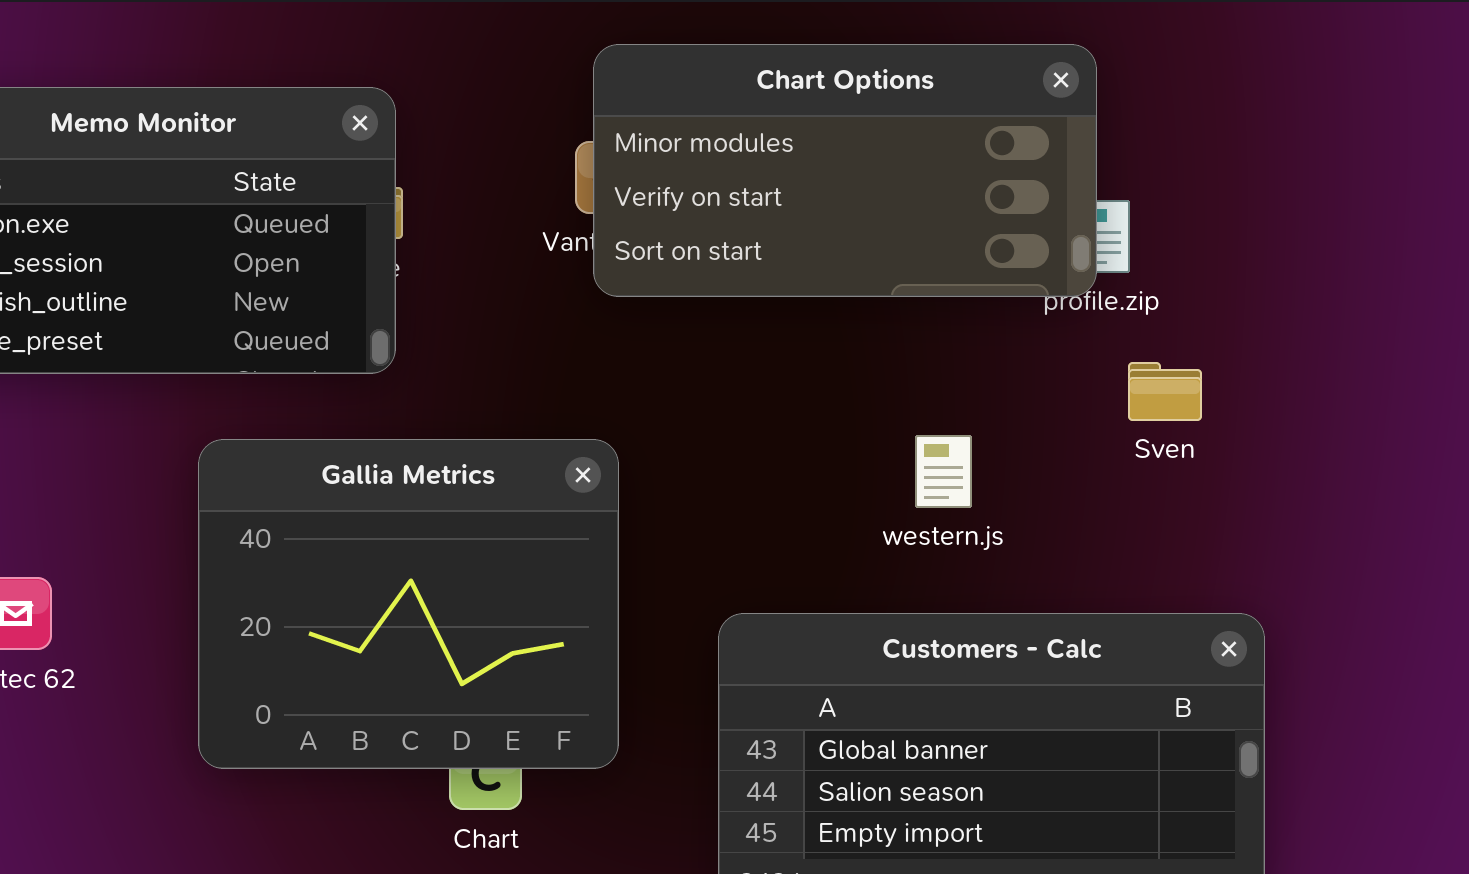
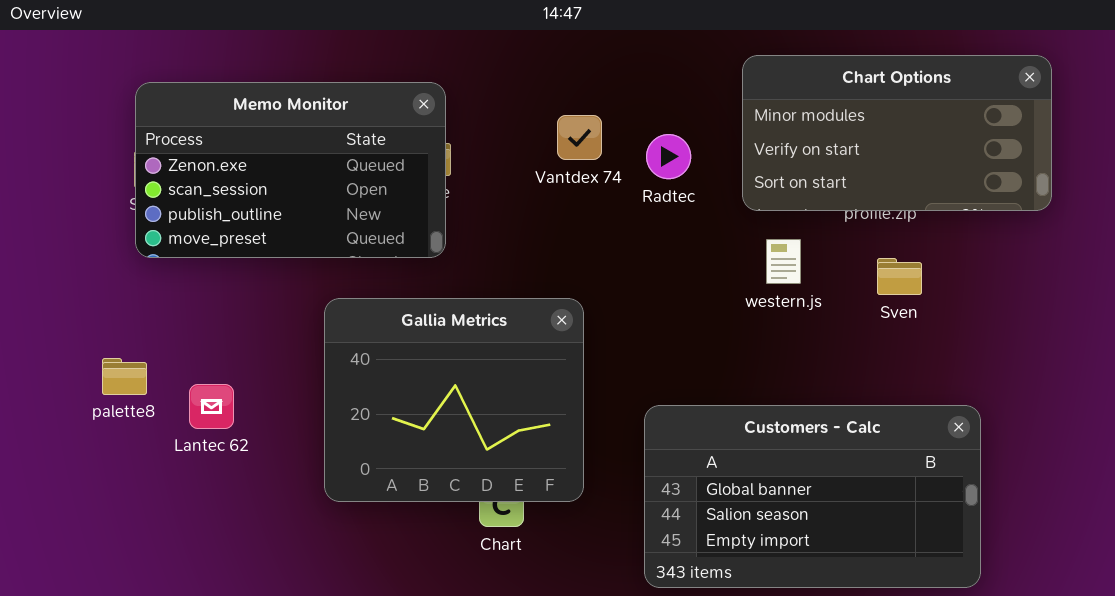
Chart Options: [593,44,1097,297] -> [742,55,1052,211], moved
Sven: [1128,362,1202,421] -> [877,258,922,295], moved
western.js: [915,435,972,508] -> [766,239,801,284], moved

